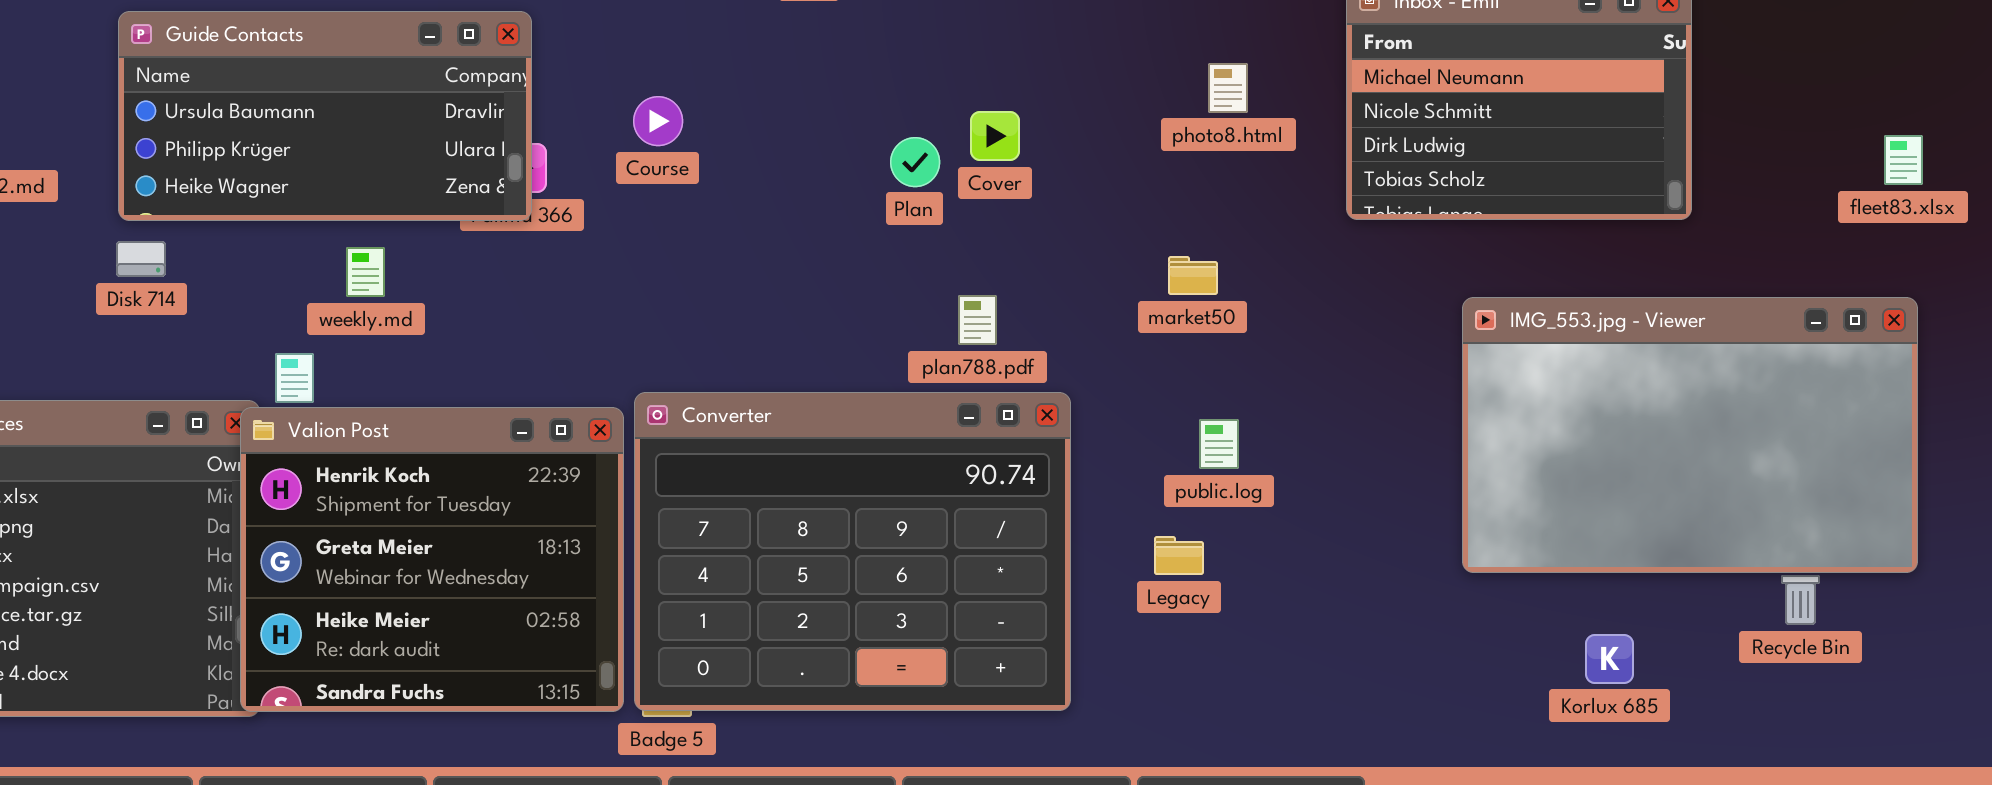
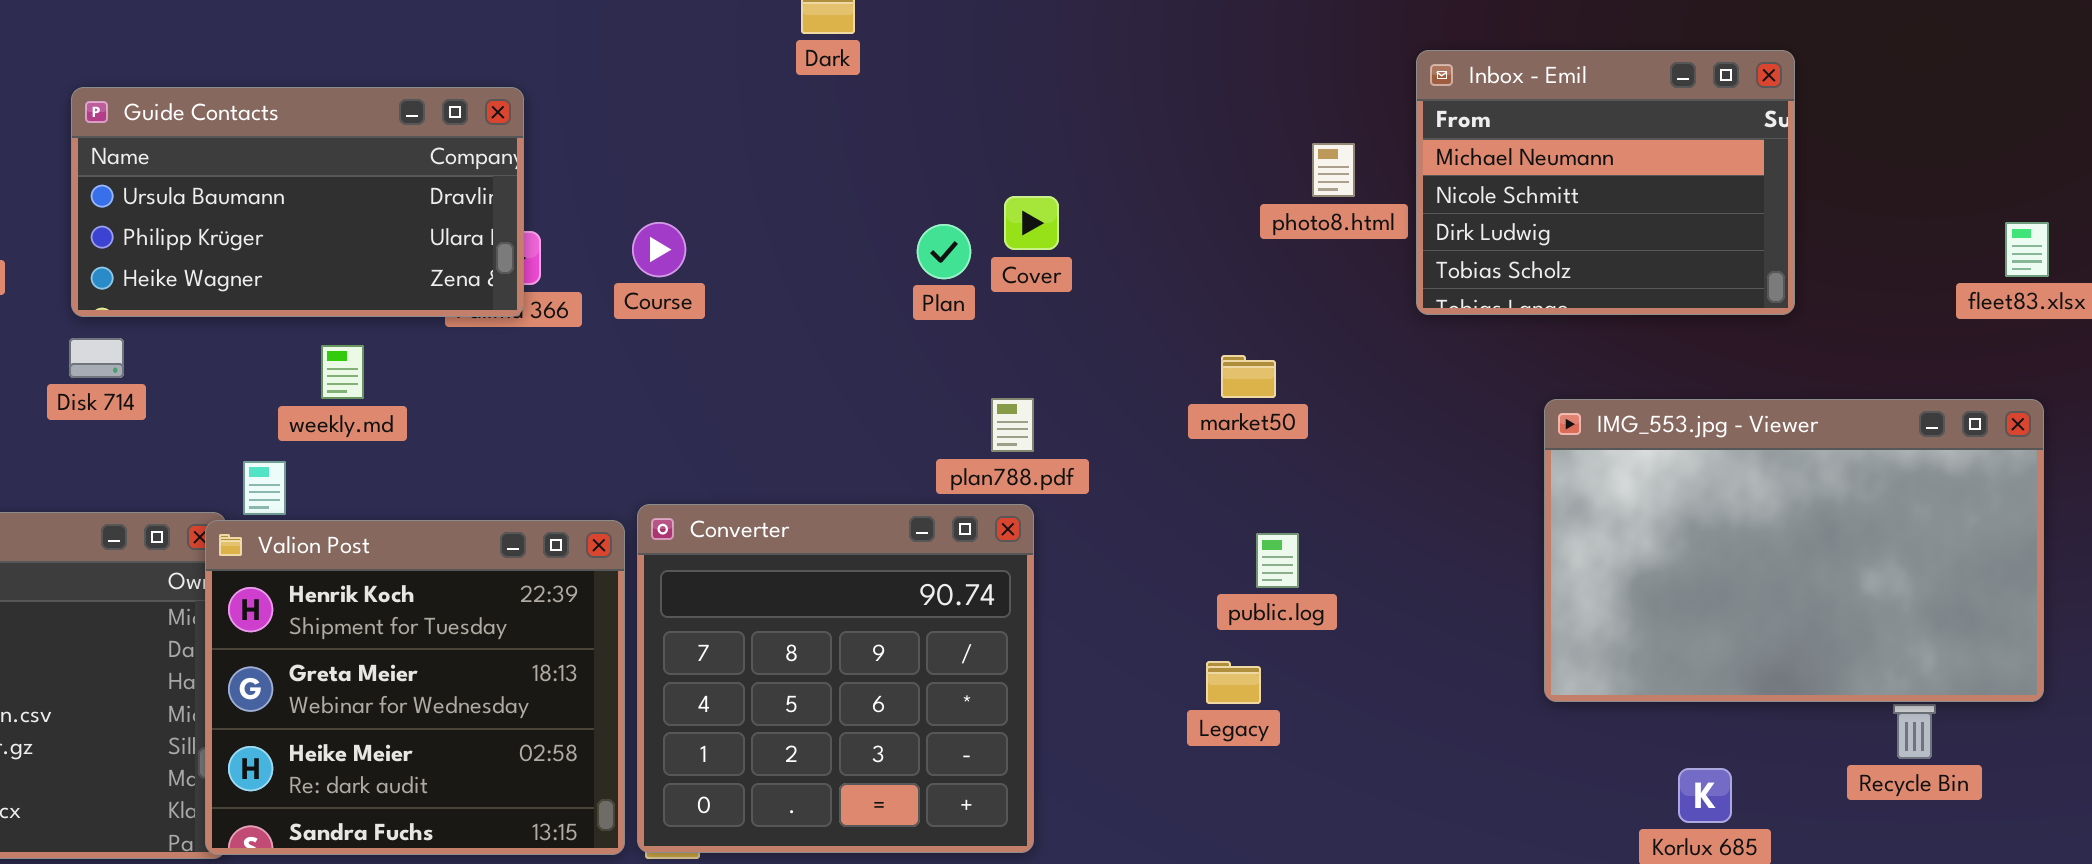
photo8.html: [1208,63,1248,113] -> [1312,143,1355,197], moved
Course: [633,96,683,146] -> [632,222,686,277], moved
Converter: [634,392,1071,711] -> [637,504,1034,853], resized

